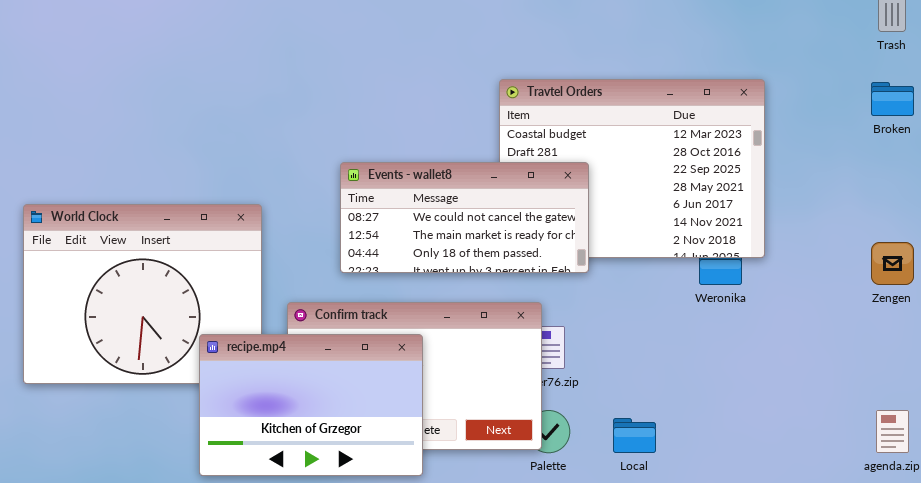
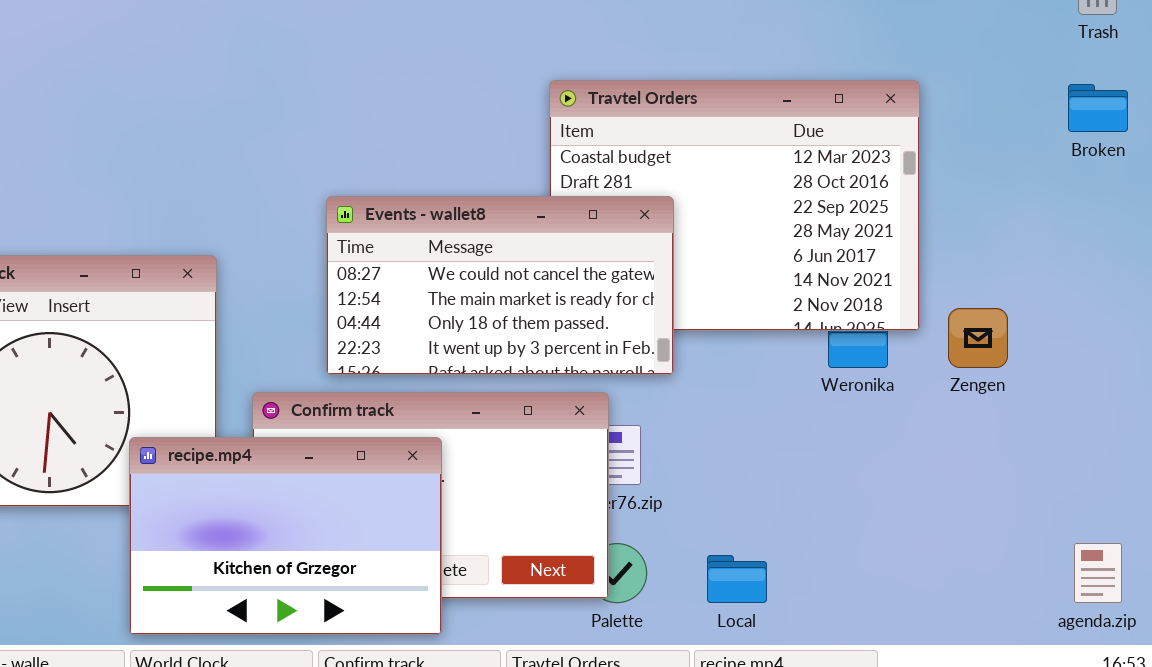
Events - wallet8: [340,162,589,273] -> [326,196,674,375], resized
Zengen: [871,242,914,285] -> [948,308,1008,368], moved

